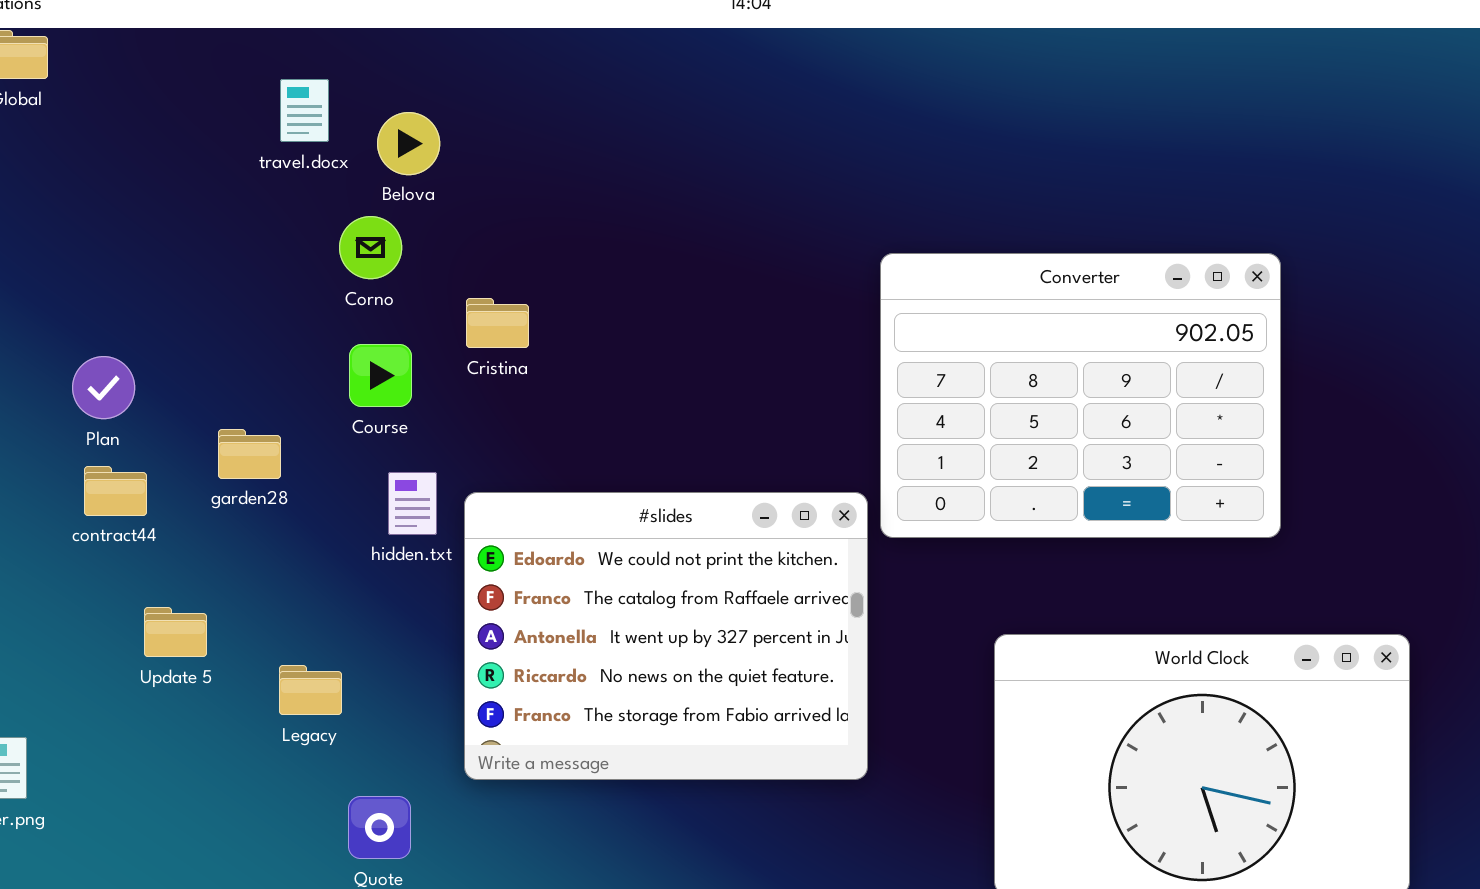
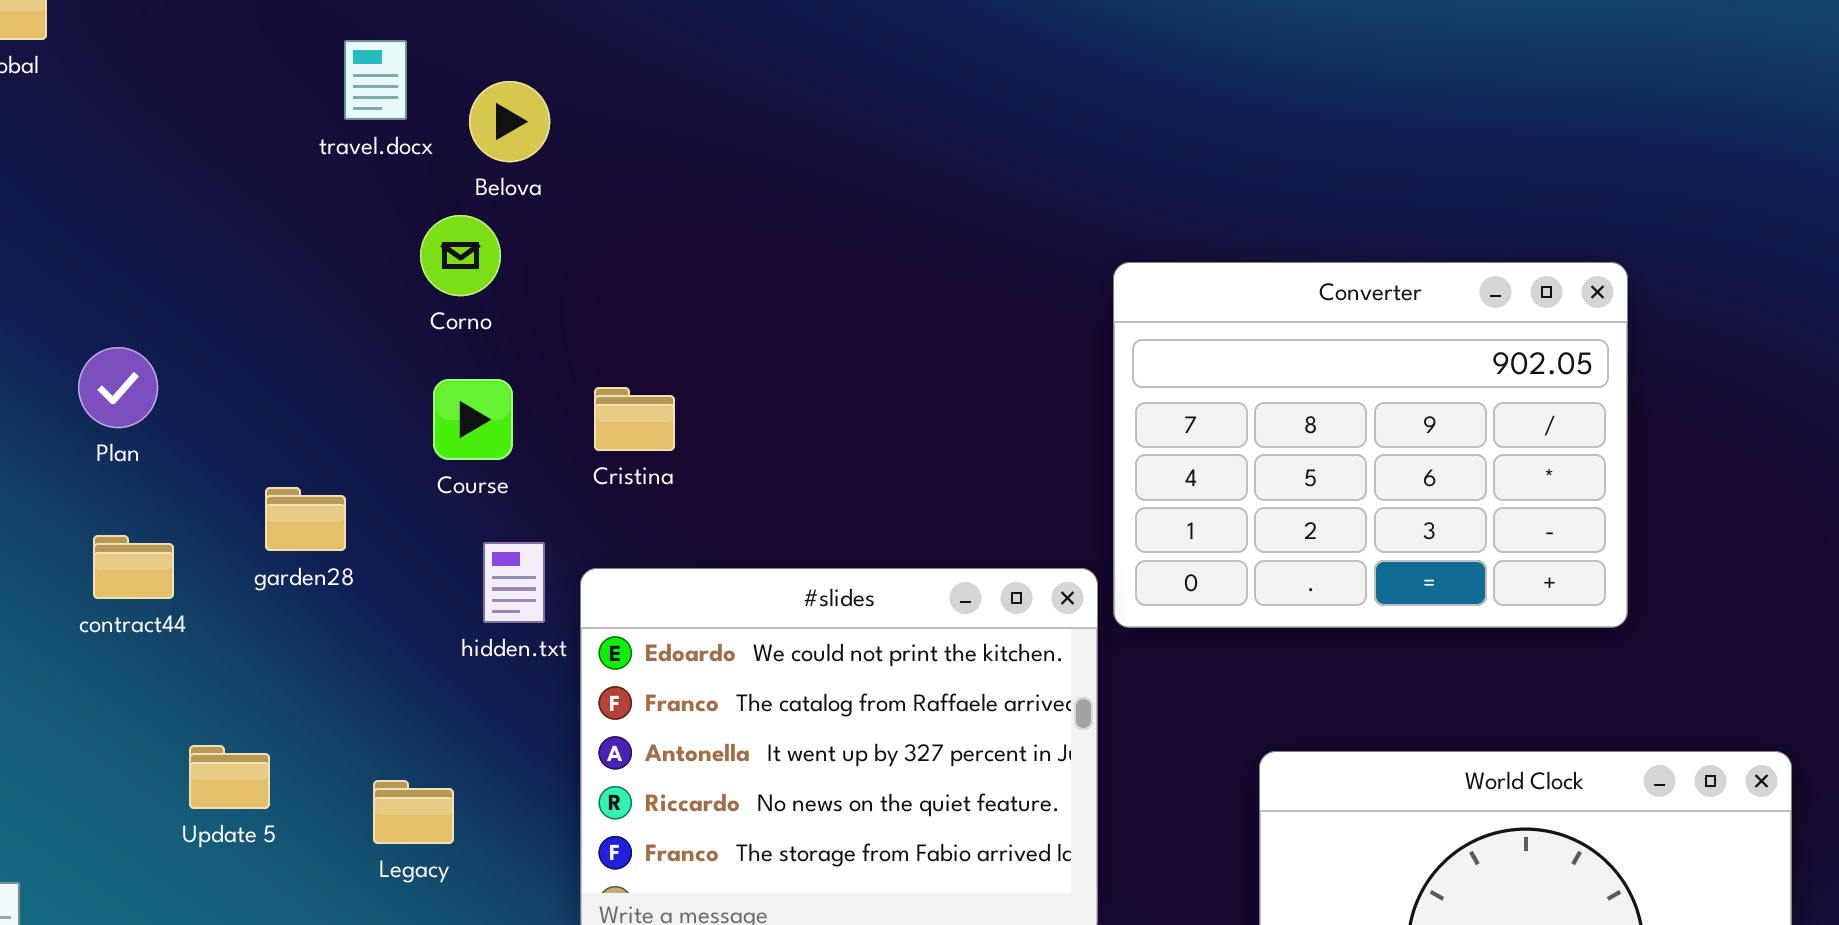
Cristina: [466,298,529,348] -> [594,387,675,451], moved
Plan: [72,356,135,419] -> [78,347,158,428], moved
Update 5: [144,607,207,657] -> [189,745,270,809], moved
Legacy: [279,665,342,715] -> [373,780,454,844], moved

